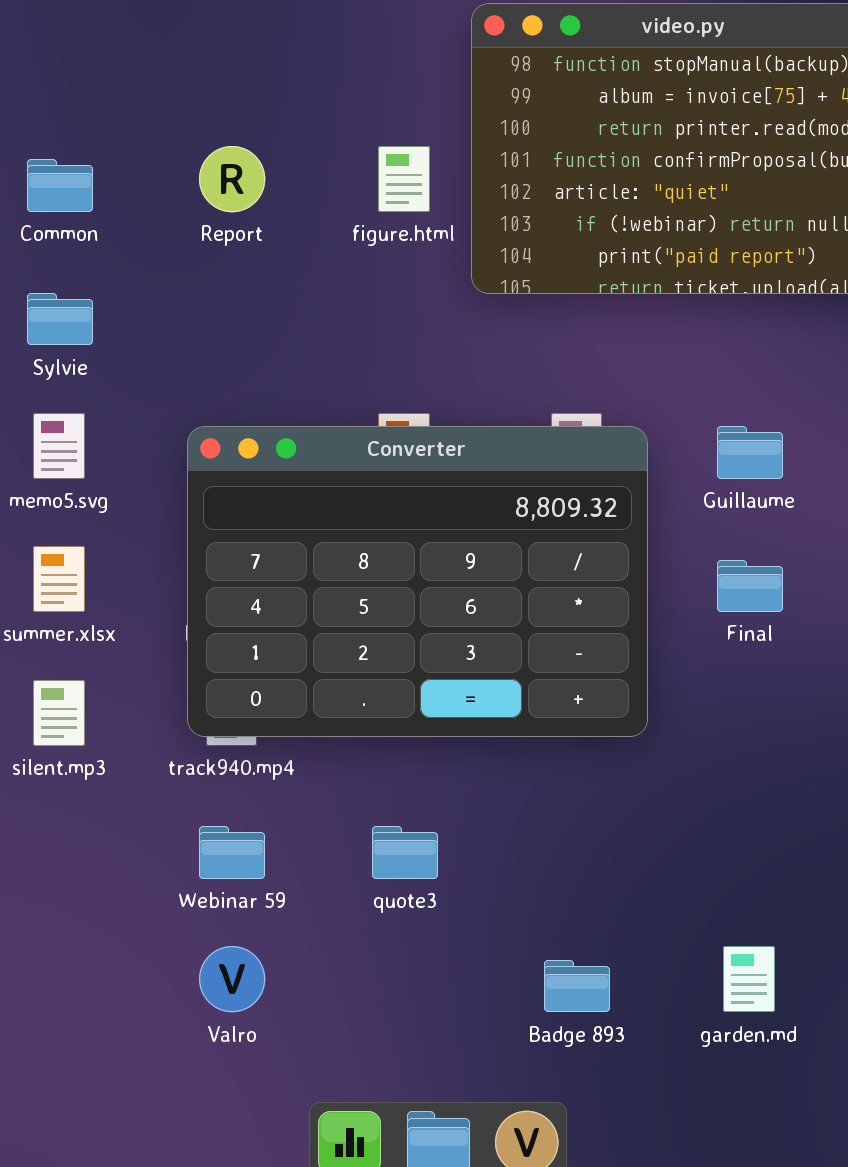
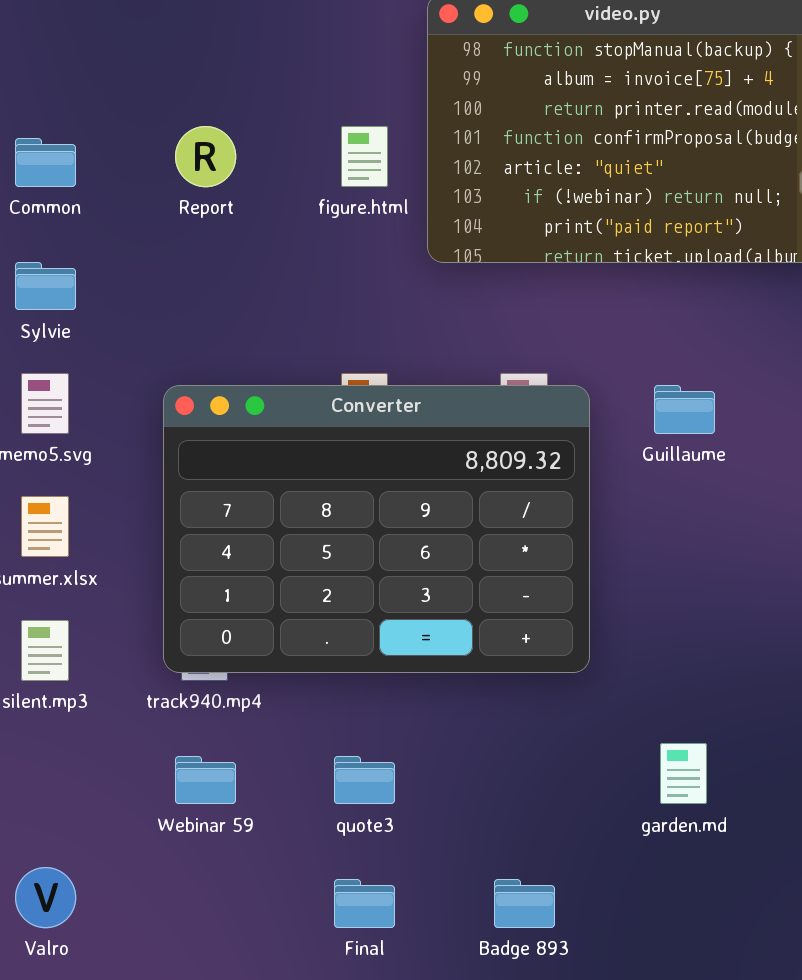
Final: [717,560,783,612] -> [334,879,395,928], moved
Valro: [199,946,265,1012] -> [15,867,76,928], moved
garden.md: [723,946,775,1012] -> [660,743,707,804], moved

